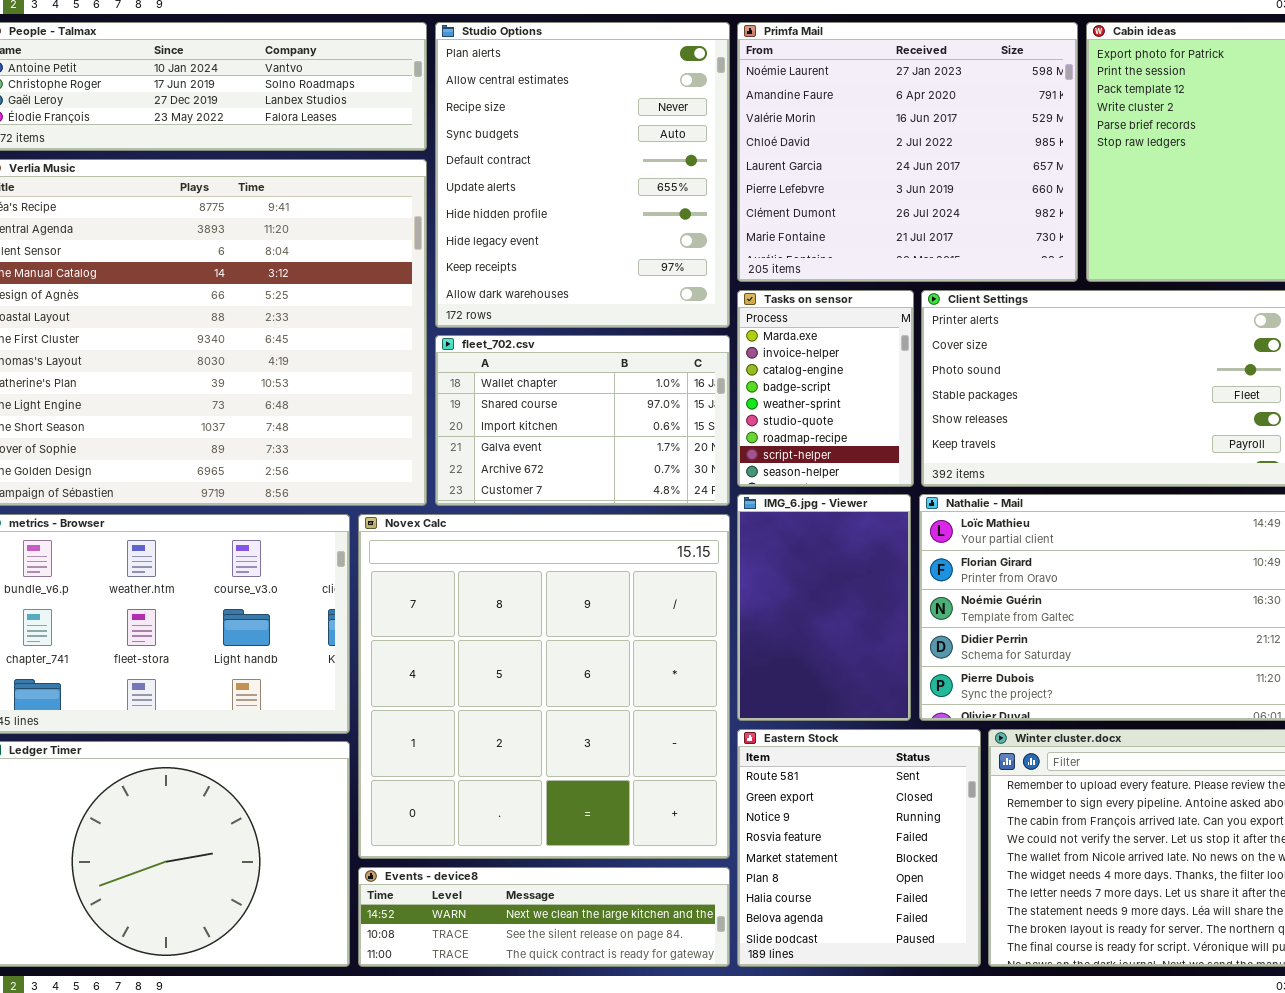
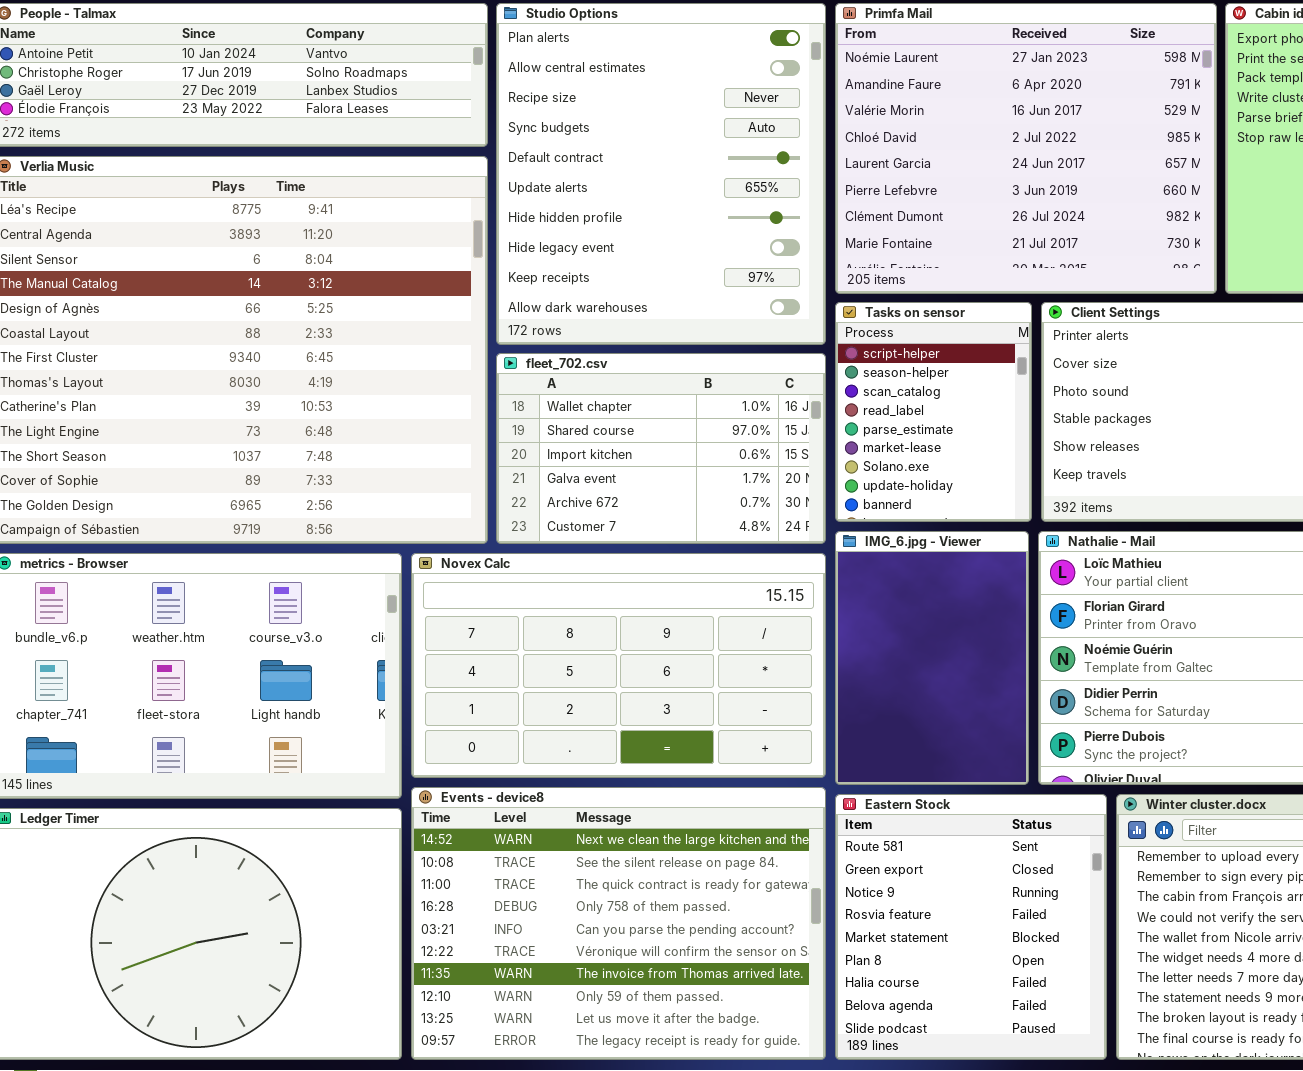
Tasks on sensor: [737,290,914,487] -> [835,302,1032,522], scrolled down 7 rows
Novex Calc: [358,514,730,859] -> [411,553,826,778], resized
Events - device8: [358,867,730,967] -> [411,787,826,1060], resized

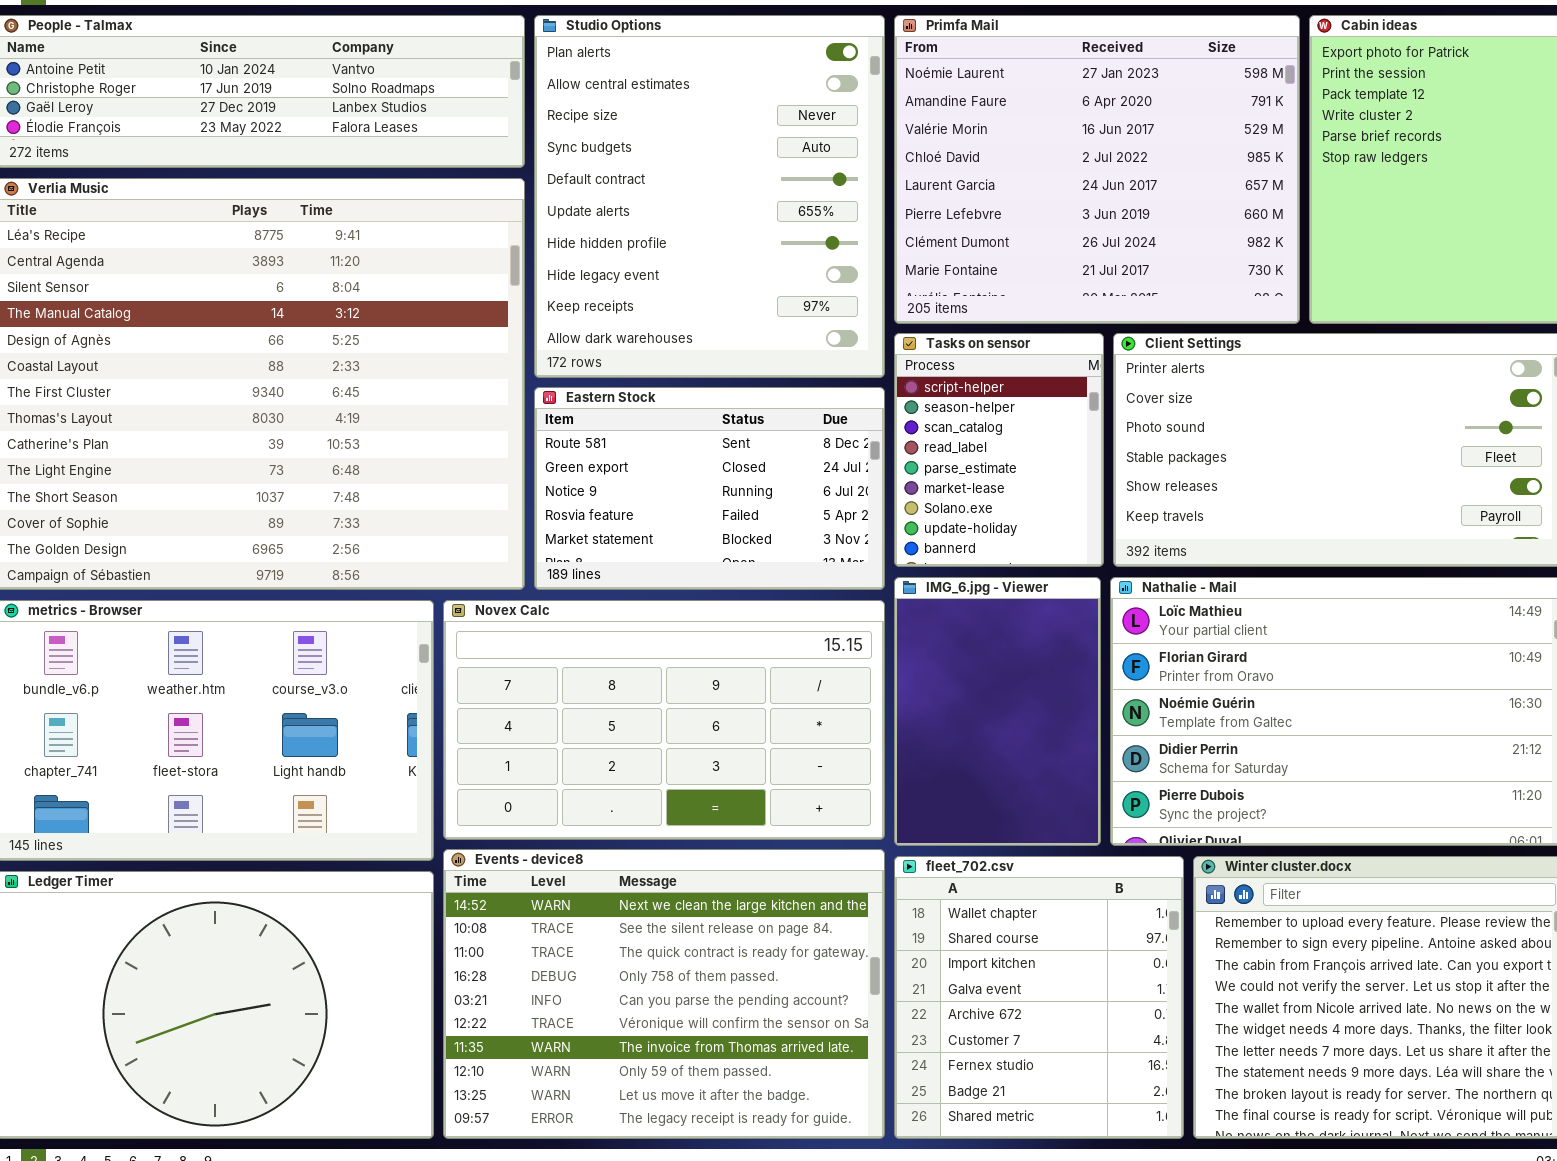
fleet_702.csv: [496,353,826,544] -> [894,856,1184,1139], moved, resized
Eastern Stock: [835,794,1107,1060] -> [534,387,885,590], moved, resized

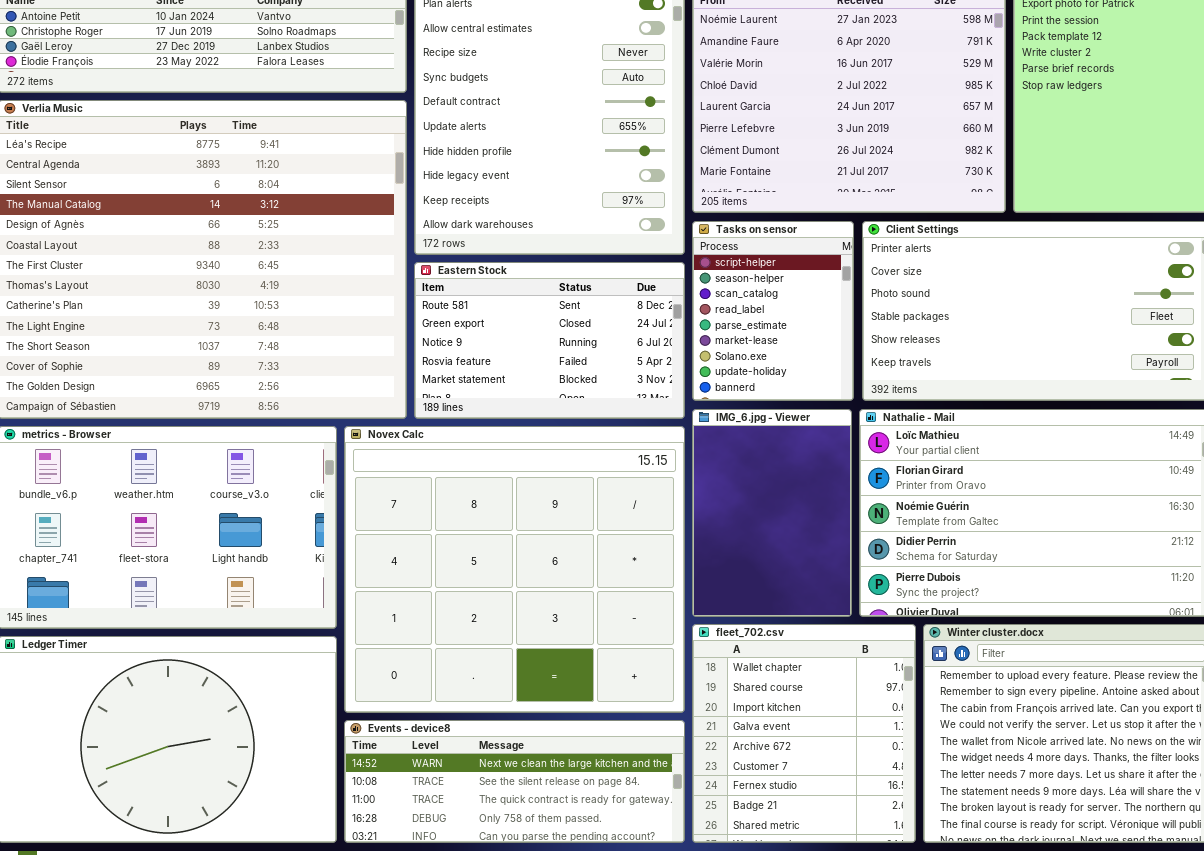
Novex Calc: [443,600,885,840] -> [344,426,685,713], resized
Events - device8: [443,849,885,1139] -> [344,720,685,843], resized

